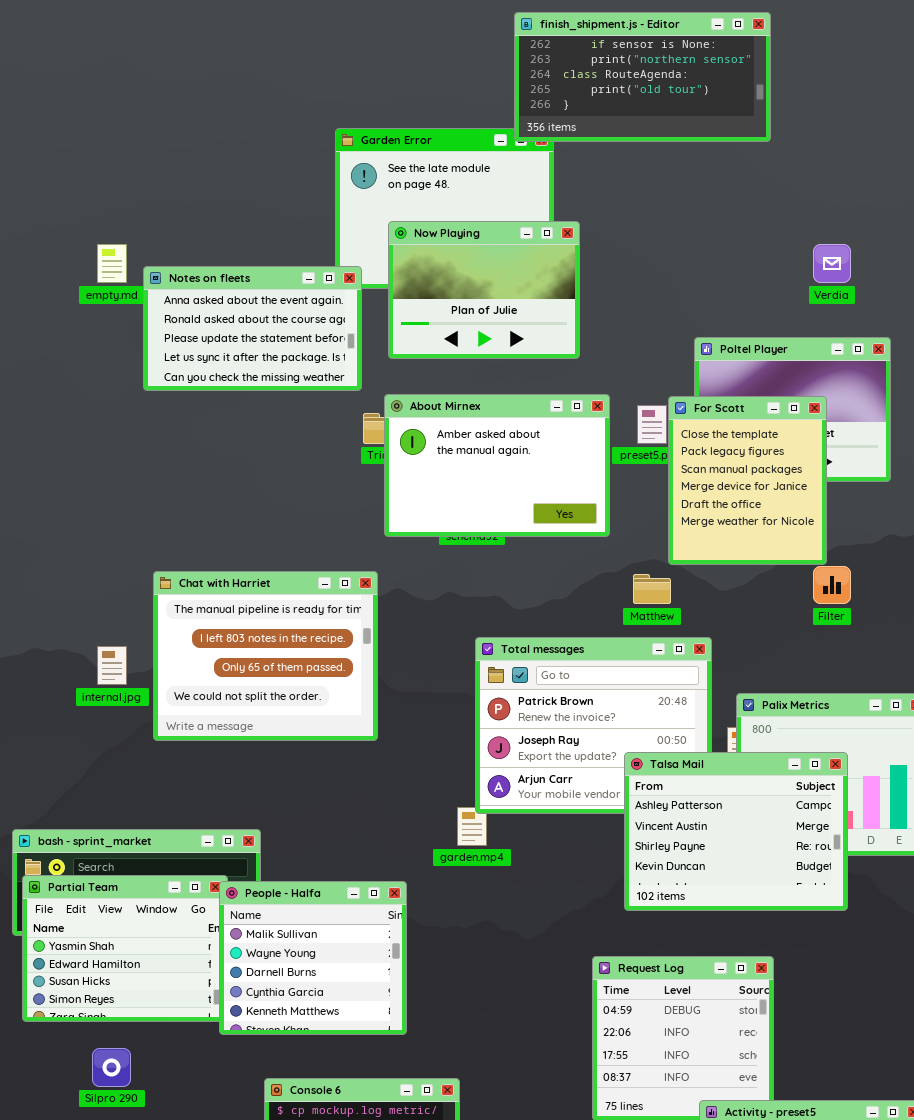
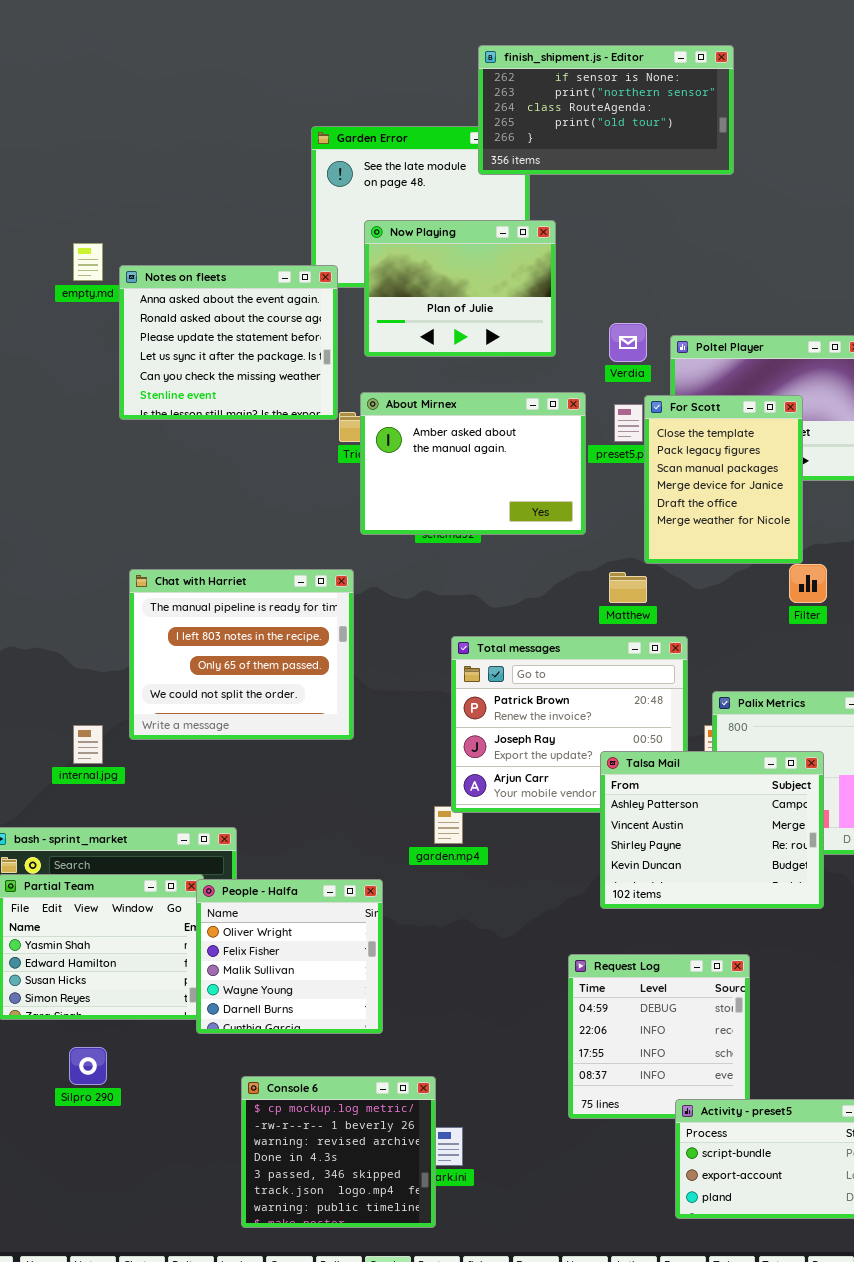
finish_shipment.js - Editor: [514,12,771,142] -> [478,45,734,175], moved
Verdia: [813,244,851,283] -> [609,323,647,362], moved
Notes on fleets: [143,266,362,391] -> [119,265,338,420], resized
internal.jpg: [97,646,127,685] -> [73,725,103,764], moved
People - Halfa: [219,881,407,1035] -> [196,879,383,1034], scrolled up 2 rows

